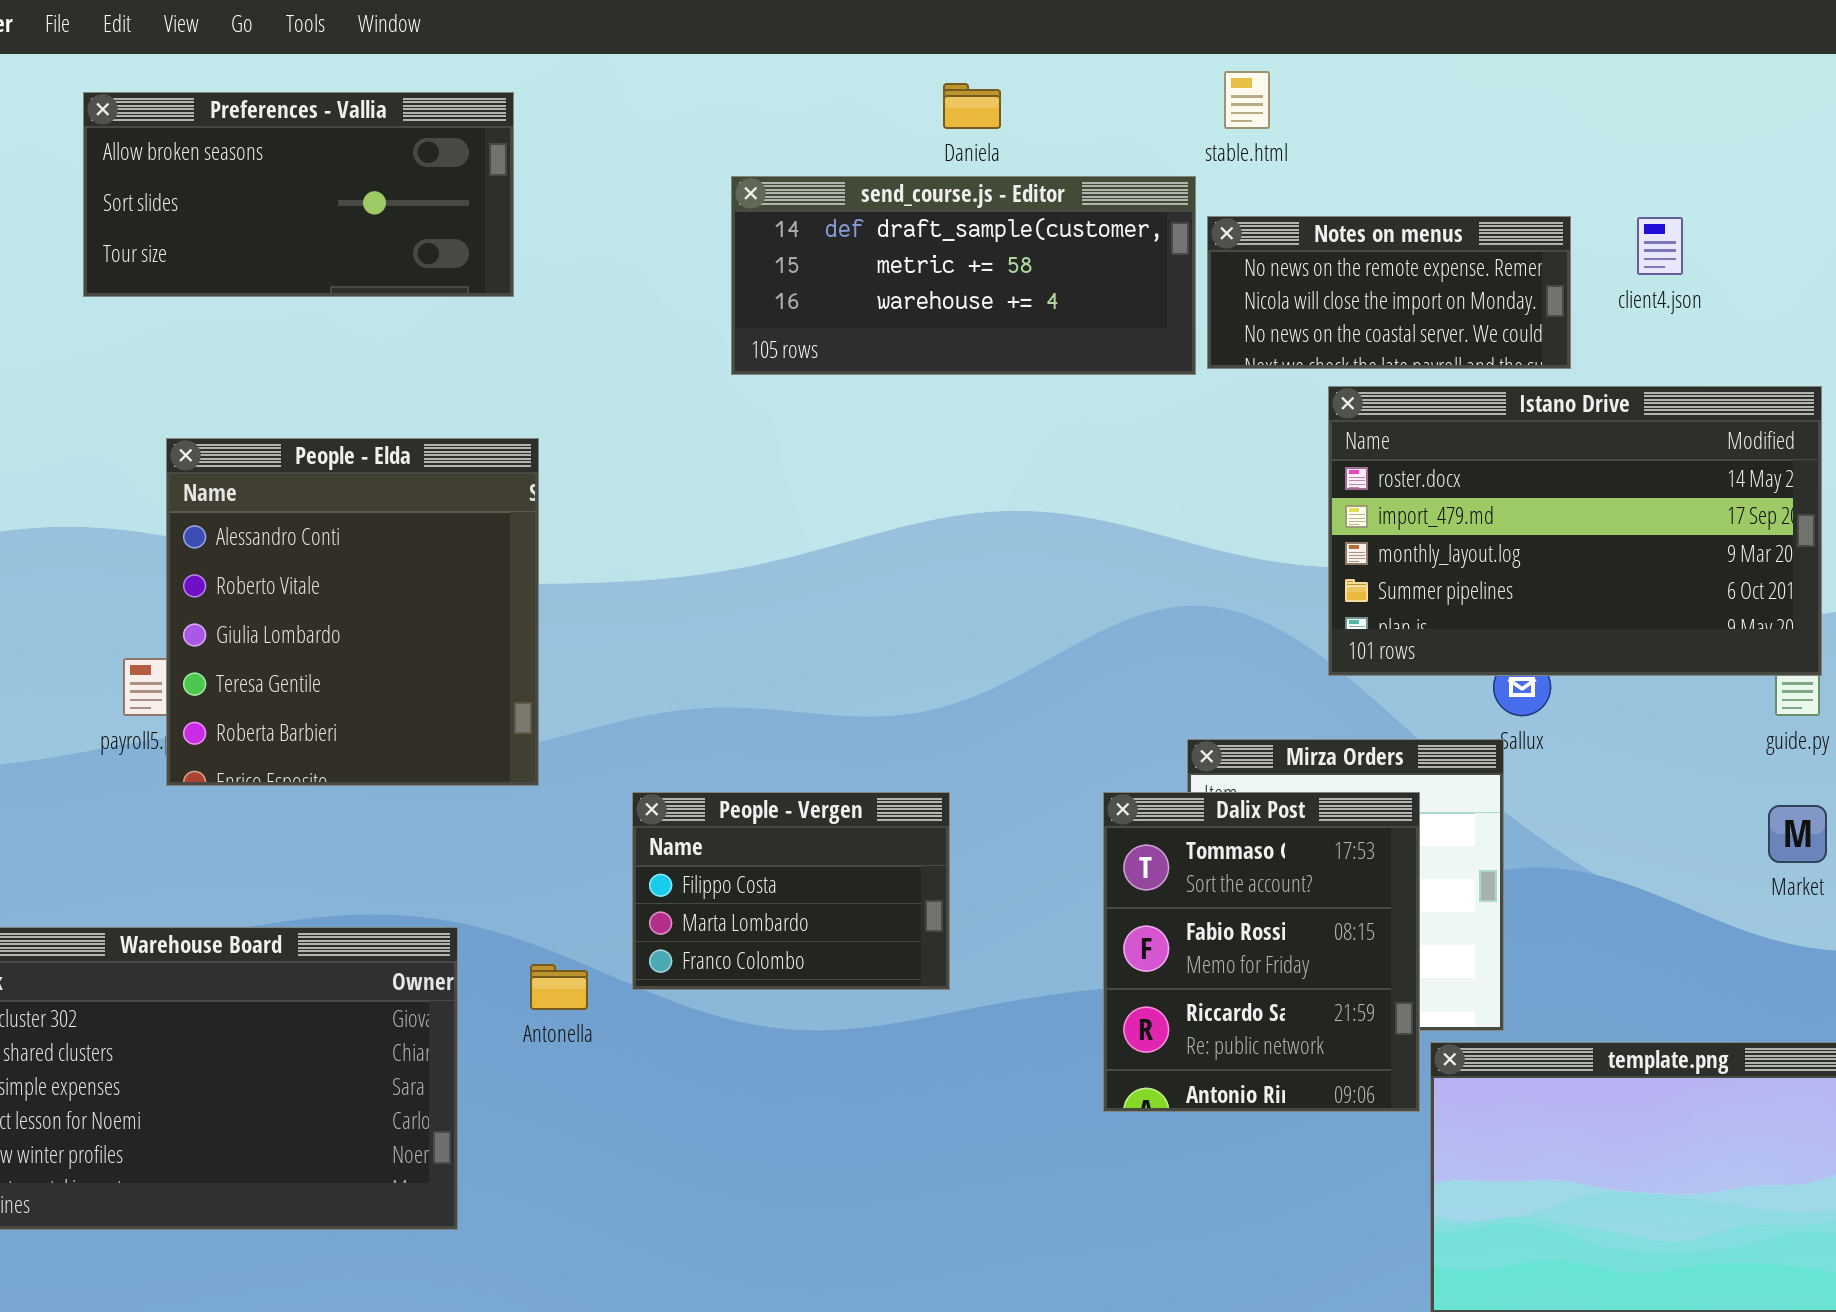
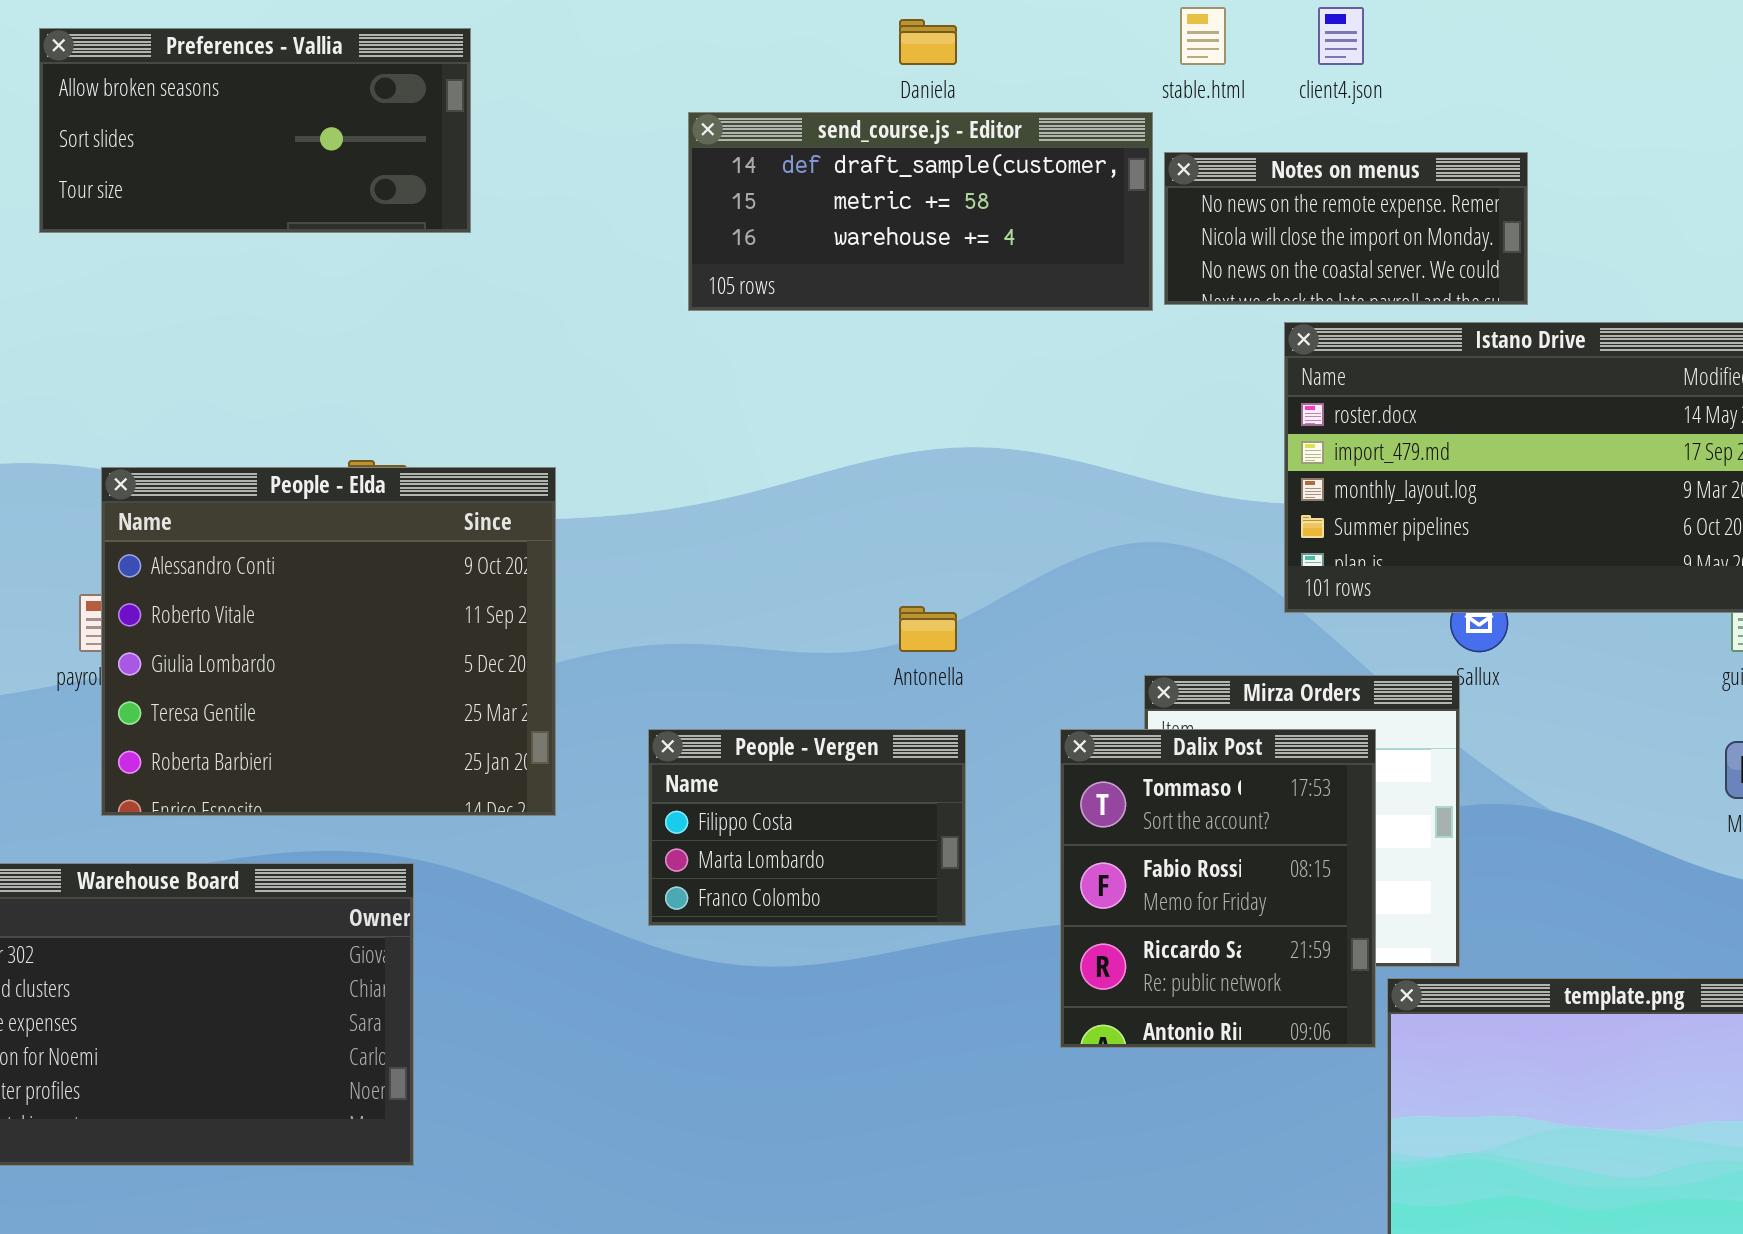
client4.json: [1637,217,1683,275] -> [1318,7,1364,65], moved
People - Elda: [166,438,539,786] -> [101,467,556,816], moved, resized
People - Vergen: [632,792,950,990] -> [648,729,966,926], moved
Antonella: [530,964,588,1010] -> [899,606,957,652], moved

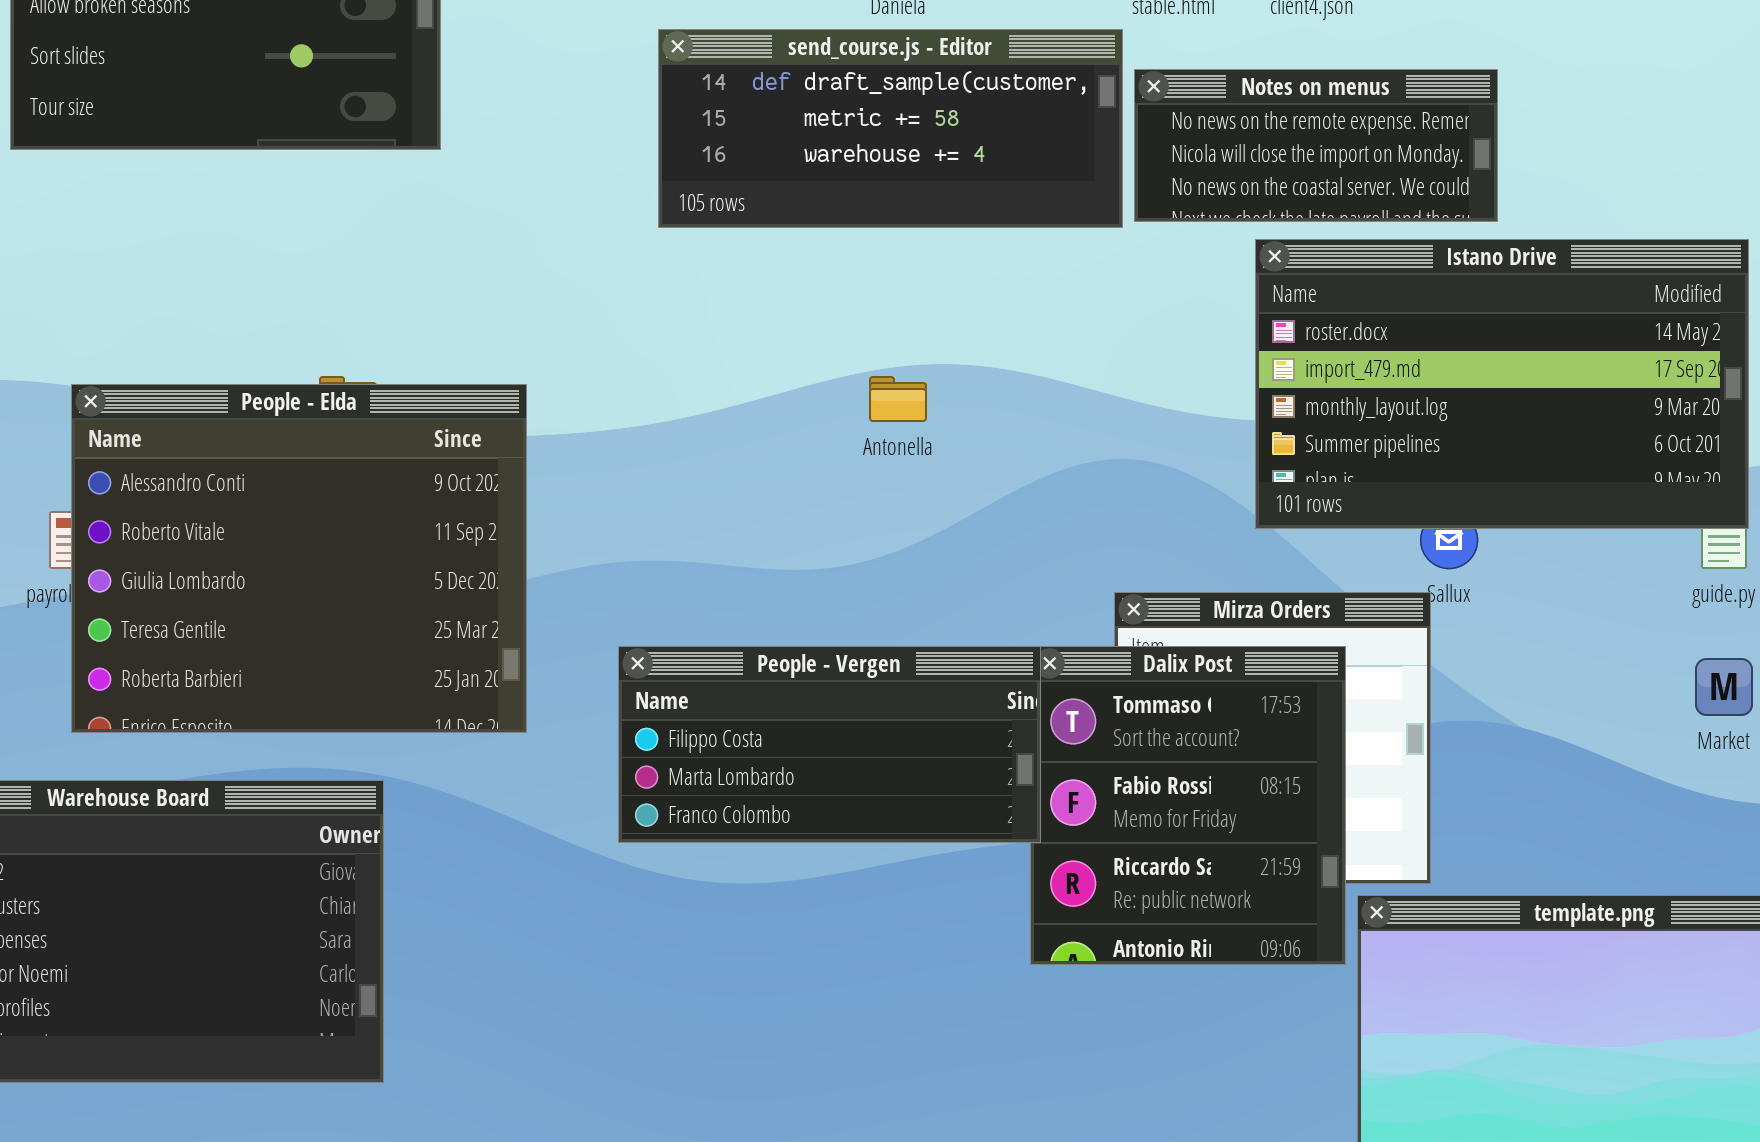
Antonella: [899,606,957,652] -> [869,376,927,422], moved
People - Vergen: [648,729,966,926] -> [618,646,1041,843], resized

